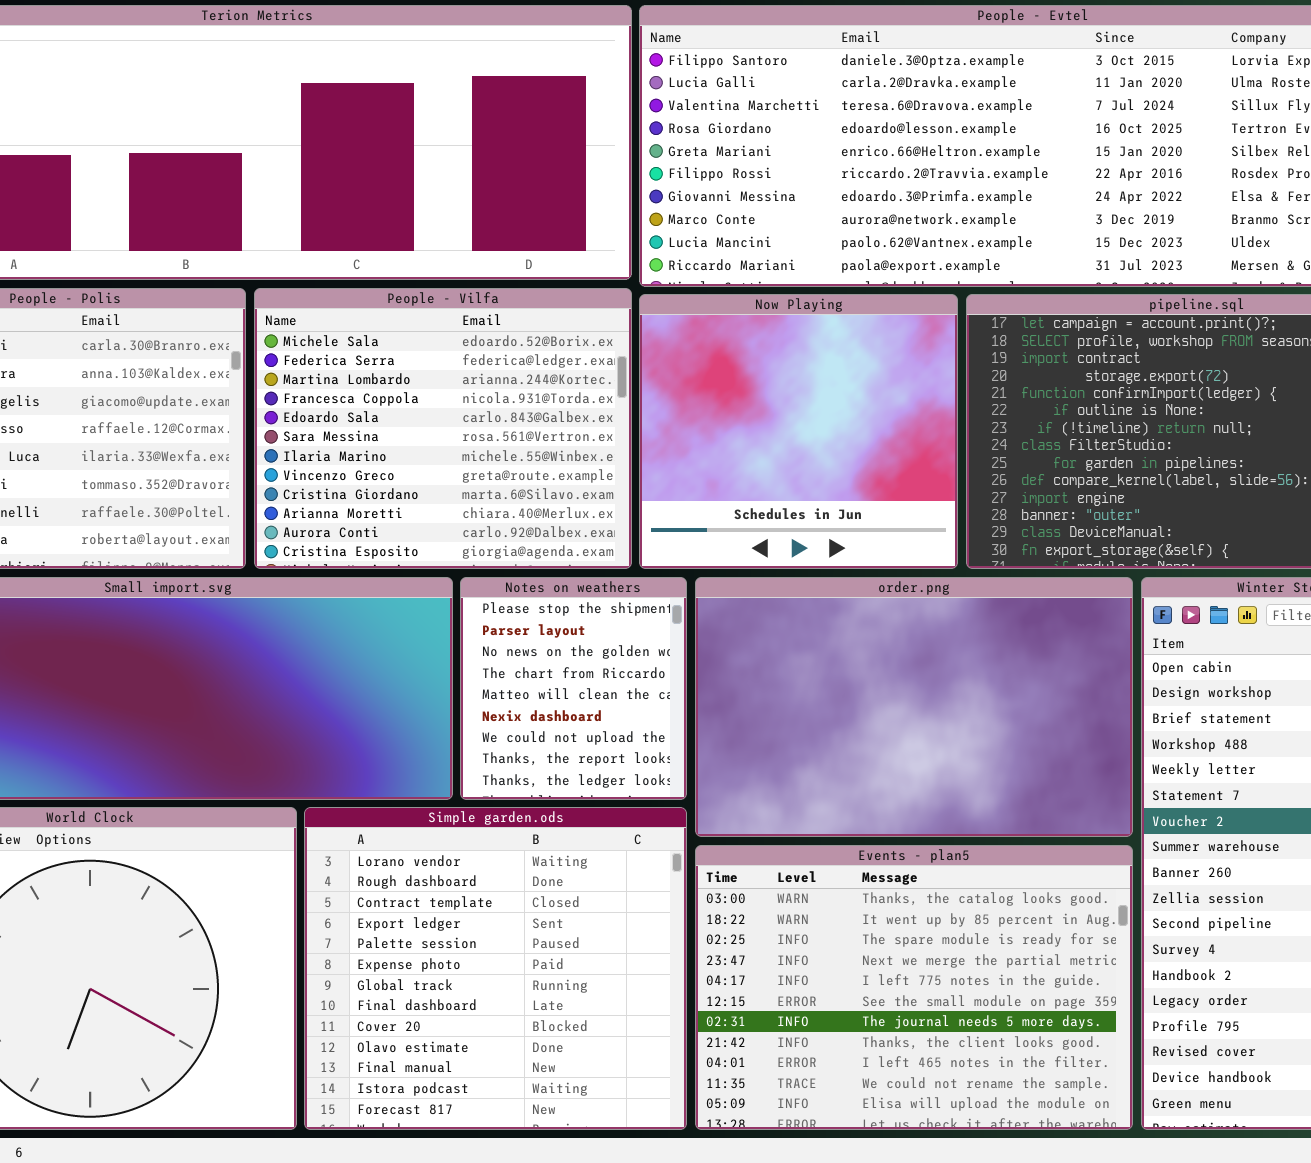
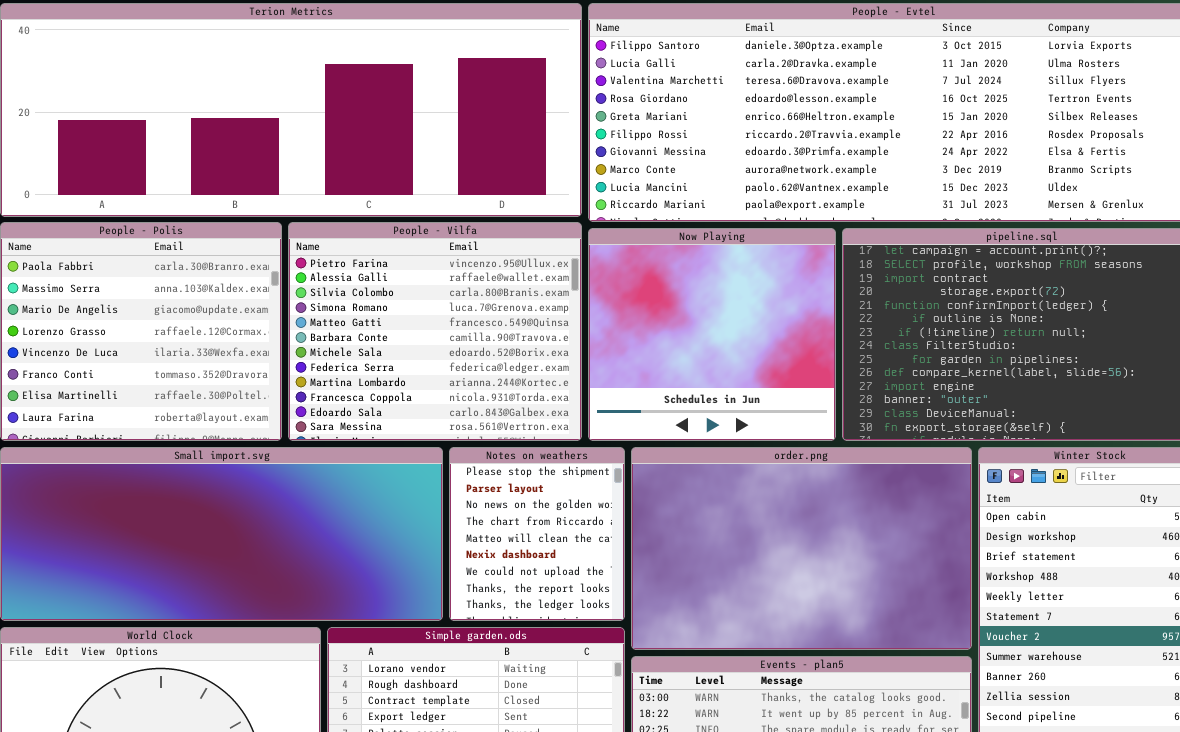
People - Vilfa: [254,288,632,569] -> [288,222,582,441], scrolled up 6 rows

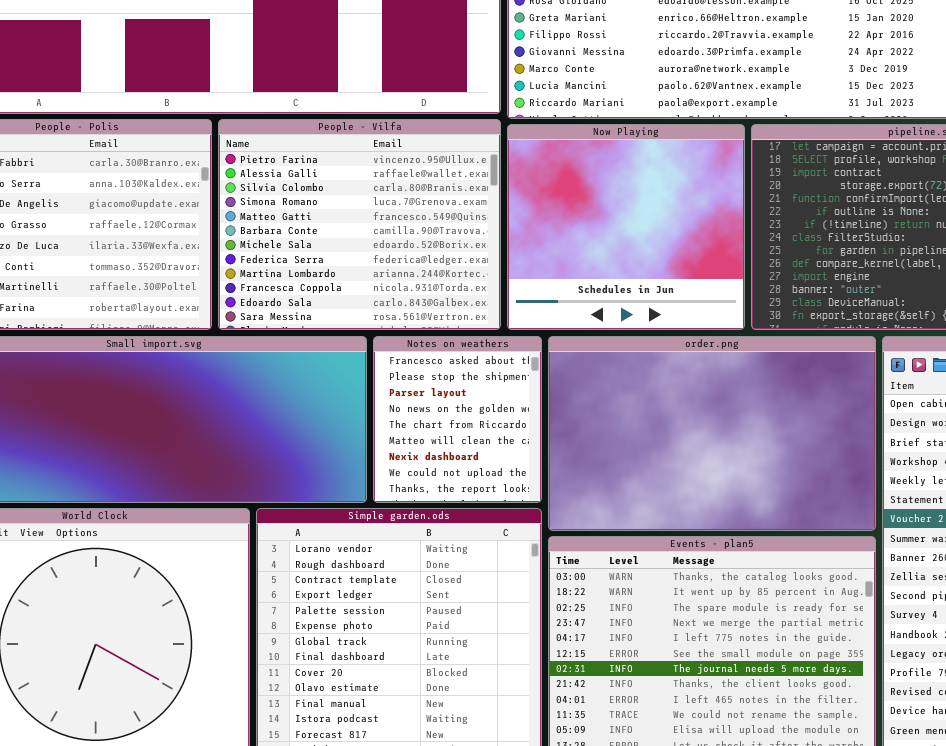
Notes on weathers: [449,447,625,621] -> [373,336,542,503], scrolled up 1 row

